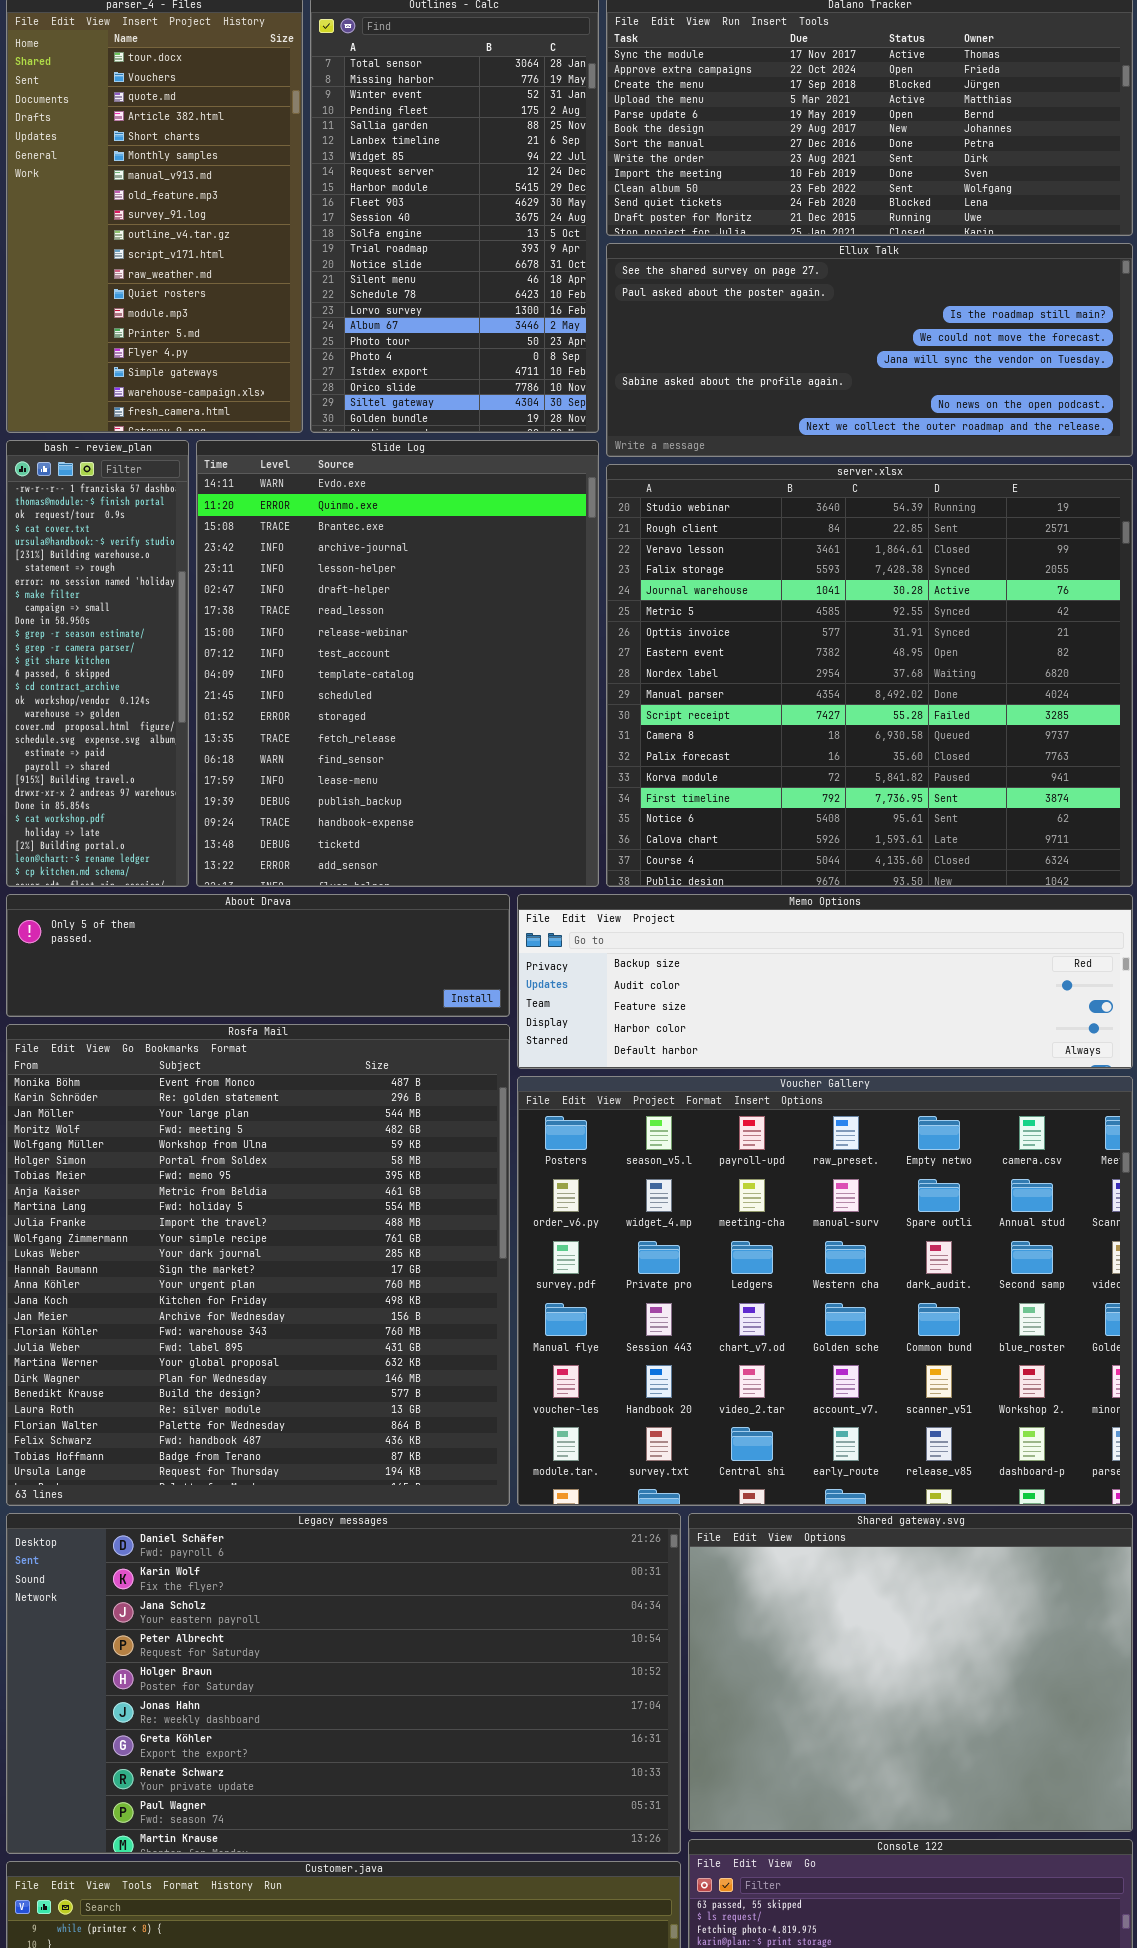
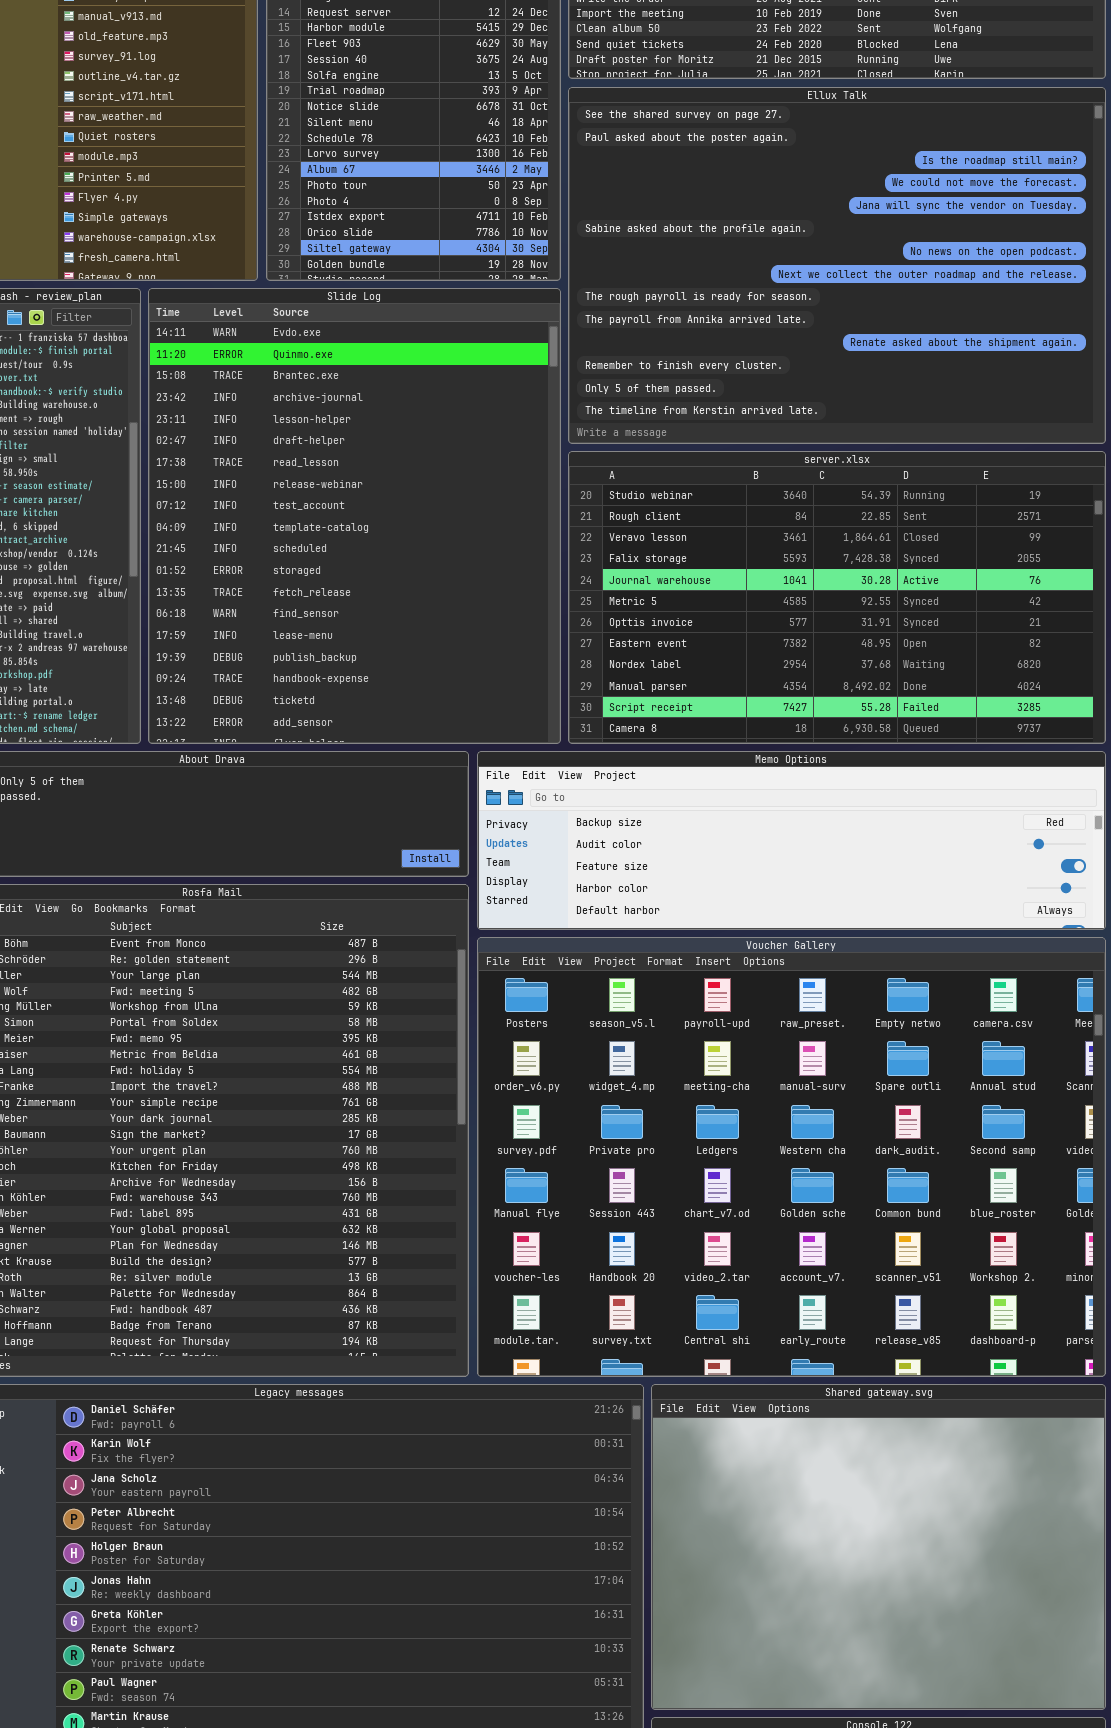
Ellux Talk: [606,243,1133,457] -> [568,87,1106,444], resized
server.xlsx: [606,464,1133,887] -> [568,451,1106,744], resized

